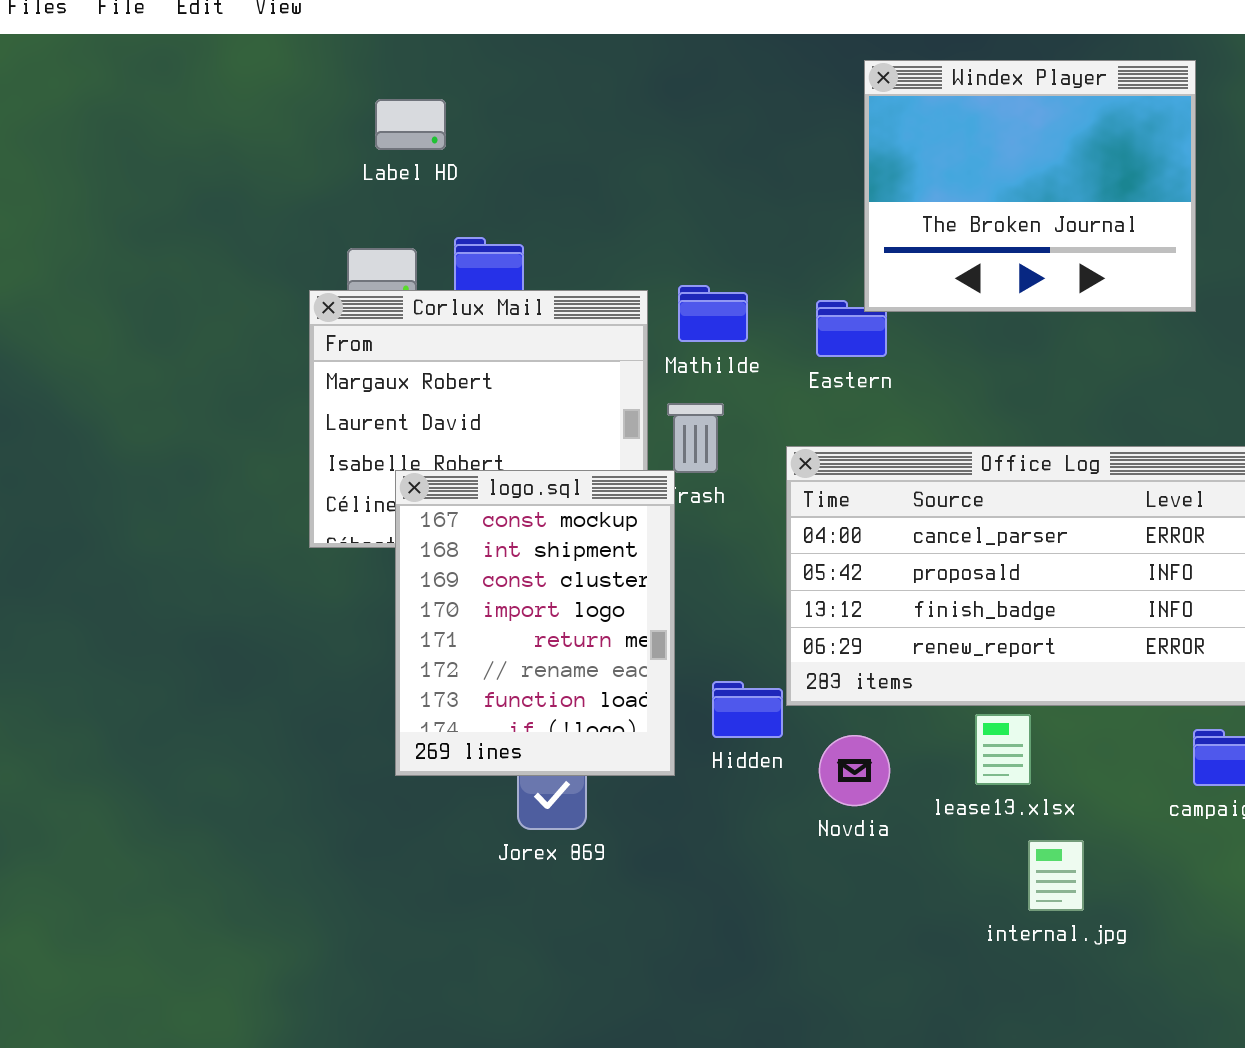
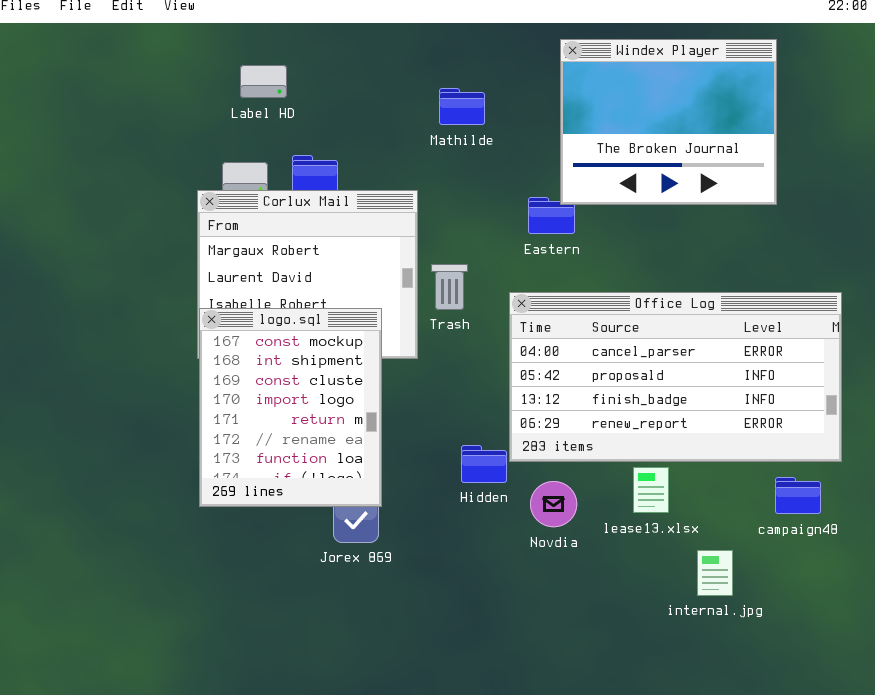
Mathilde: [678,285,748,342] -> [439,88,485,125], moved
logo.sql: [395,470,675,776] -> [199,308,382,507], moved
internal.jpg: [1028,840,1084,911] -> [697,550,733,596], moved

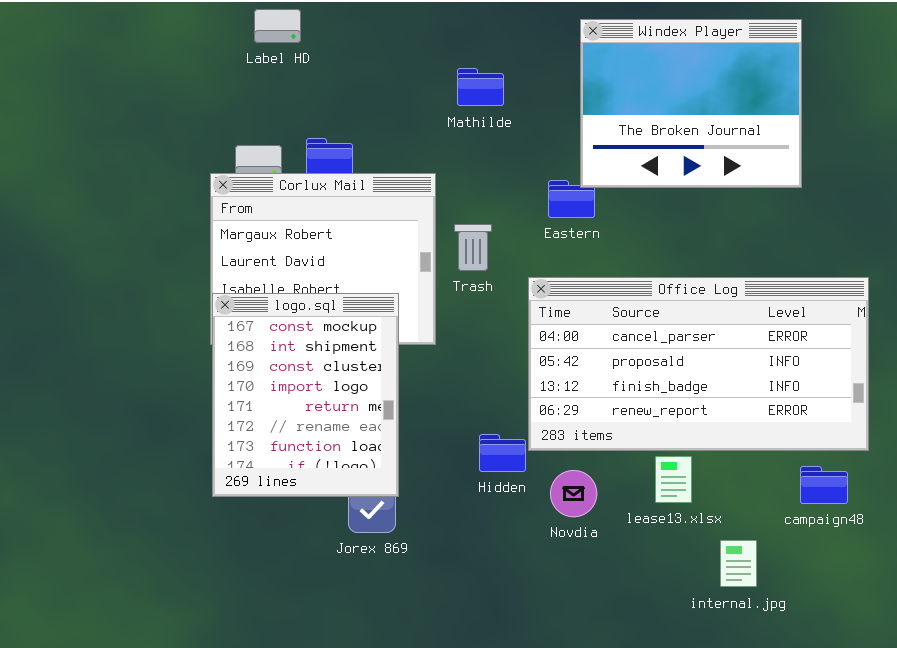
Label HD: [240,65,287,98] -> [254,9,301,43], moved
Trash: [431,264,468,310] -> [454,224,492,271], moved

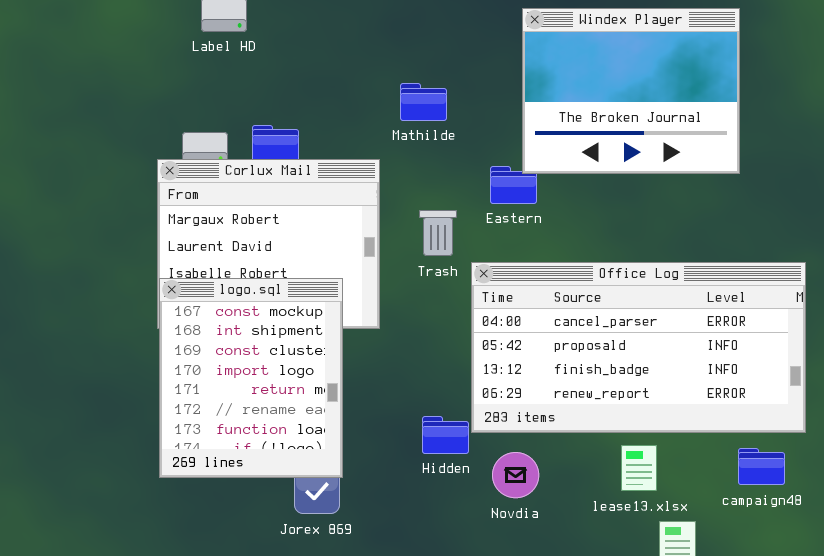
Mathilde: [457,68,504,106] -> [400,83,447,121], moved
Trash: [454,224,492,271] -> [419,210,457,256], moved
lease13.xlsx: [655,456,692,503] -> [621,445,657,491], moved

